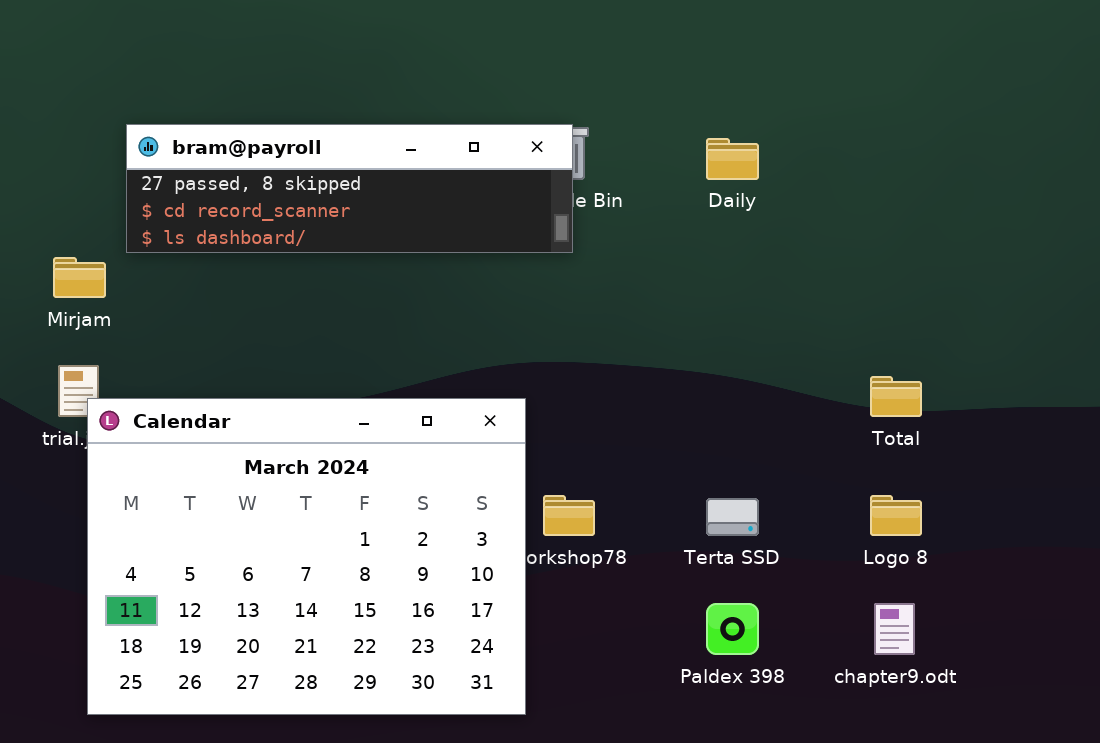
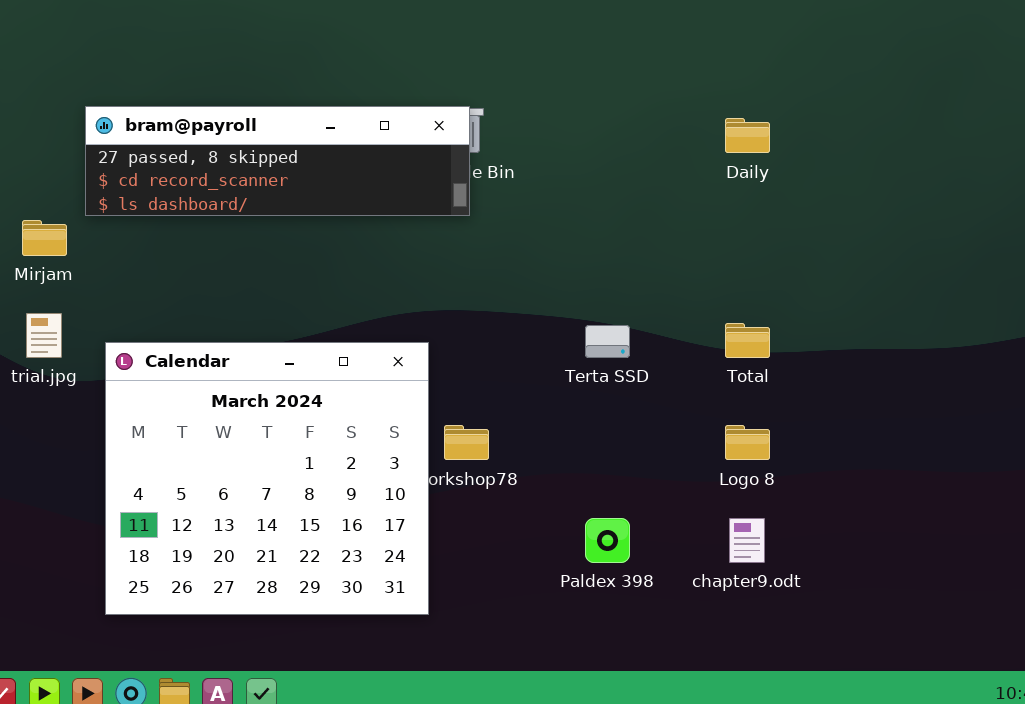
Daily: [706,138,759,180] -> [725,118,770,153], moved
Calendar: [87,398,526,715] -> [105,342,429,615], resized
Terta SSD: [706,498,759,536] -> [585,325,630,358], moved

